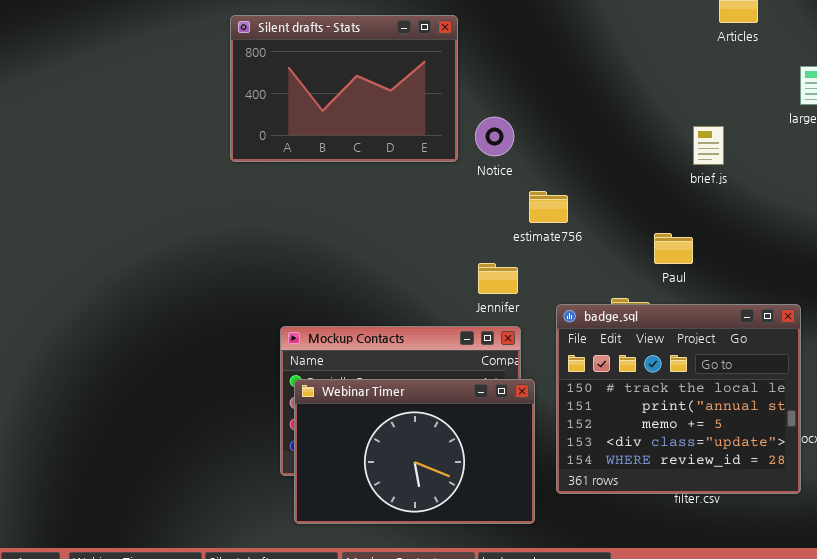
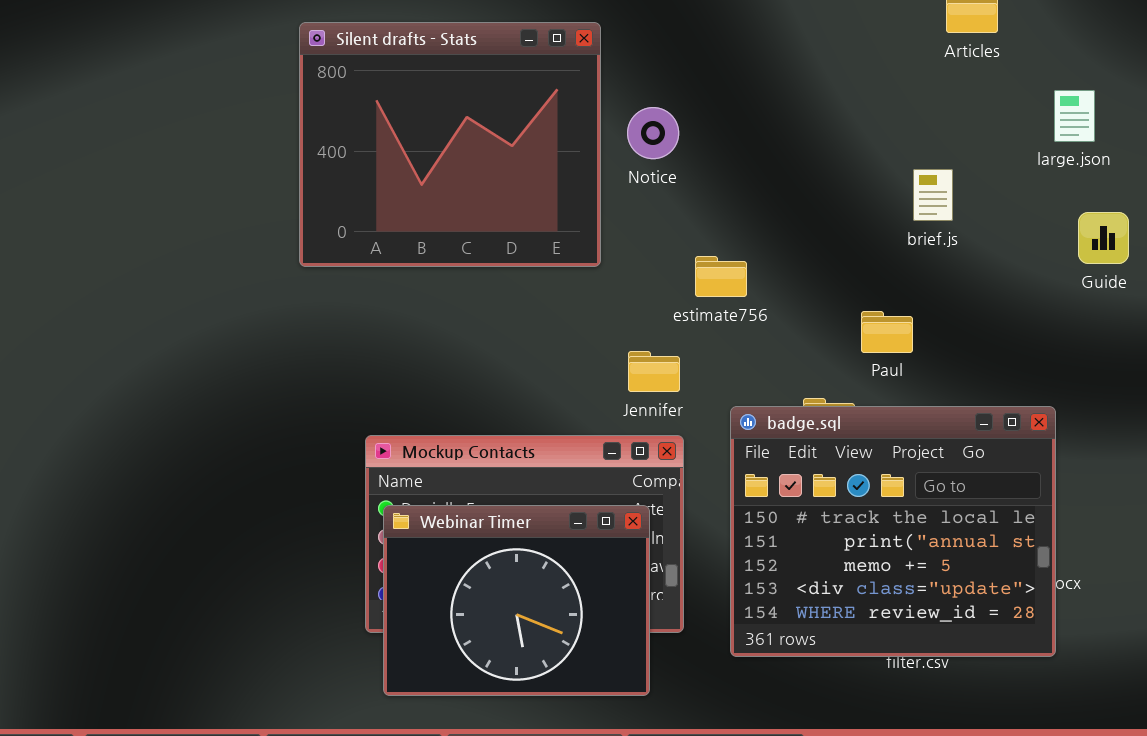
Silent drafts - Stats: [230,15,458,162] -> [299,22,601,267], resized
Notice: [475,117,514,156] -> [627,107,679,159], moved
Webinar Timer: [294,379,535,524] -> [383,505,650,696], resized

